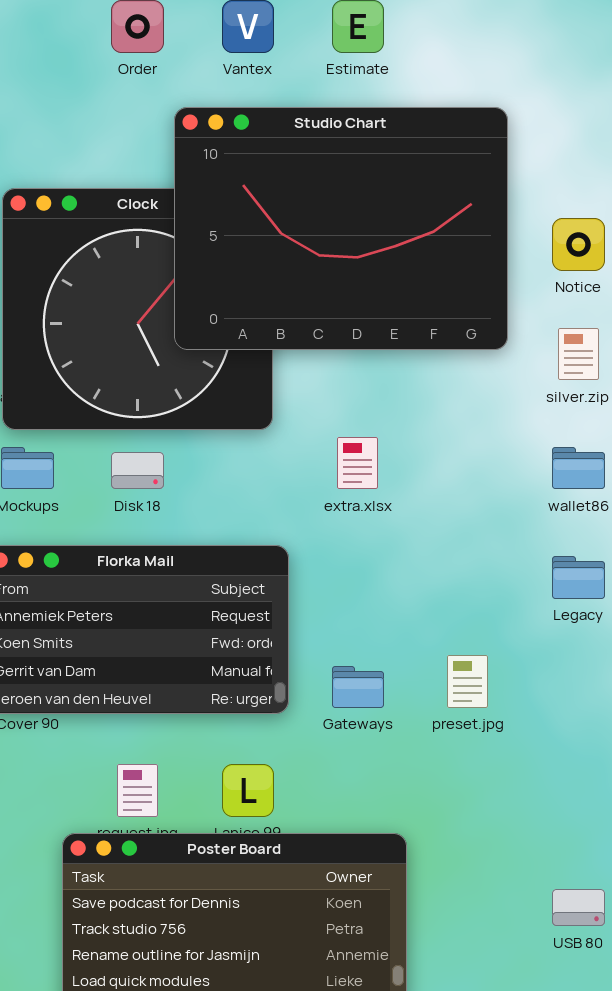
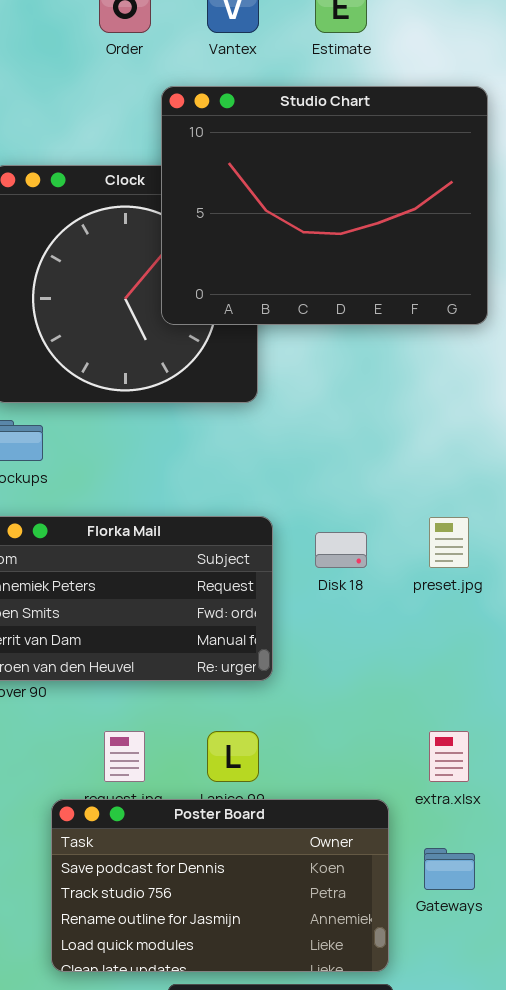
extra.xlsx: [337,437,378,489] -> [429,731,469,782], moved
Disk 18: [111,452,164,489] -> [315,532,367,568], moved
preset.jpg: [447,655,488,708] -> [429,517,469,568], moved
Gateways: [332,666,384,708] -> [424,848,475,890], moved

